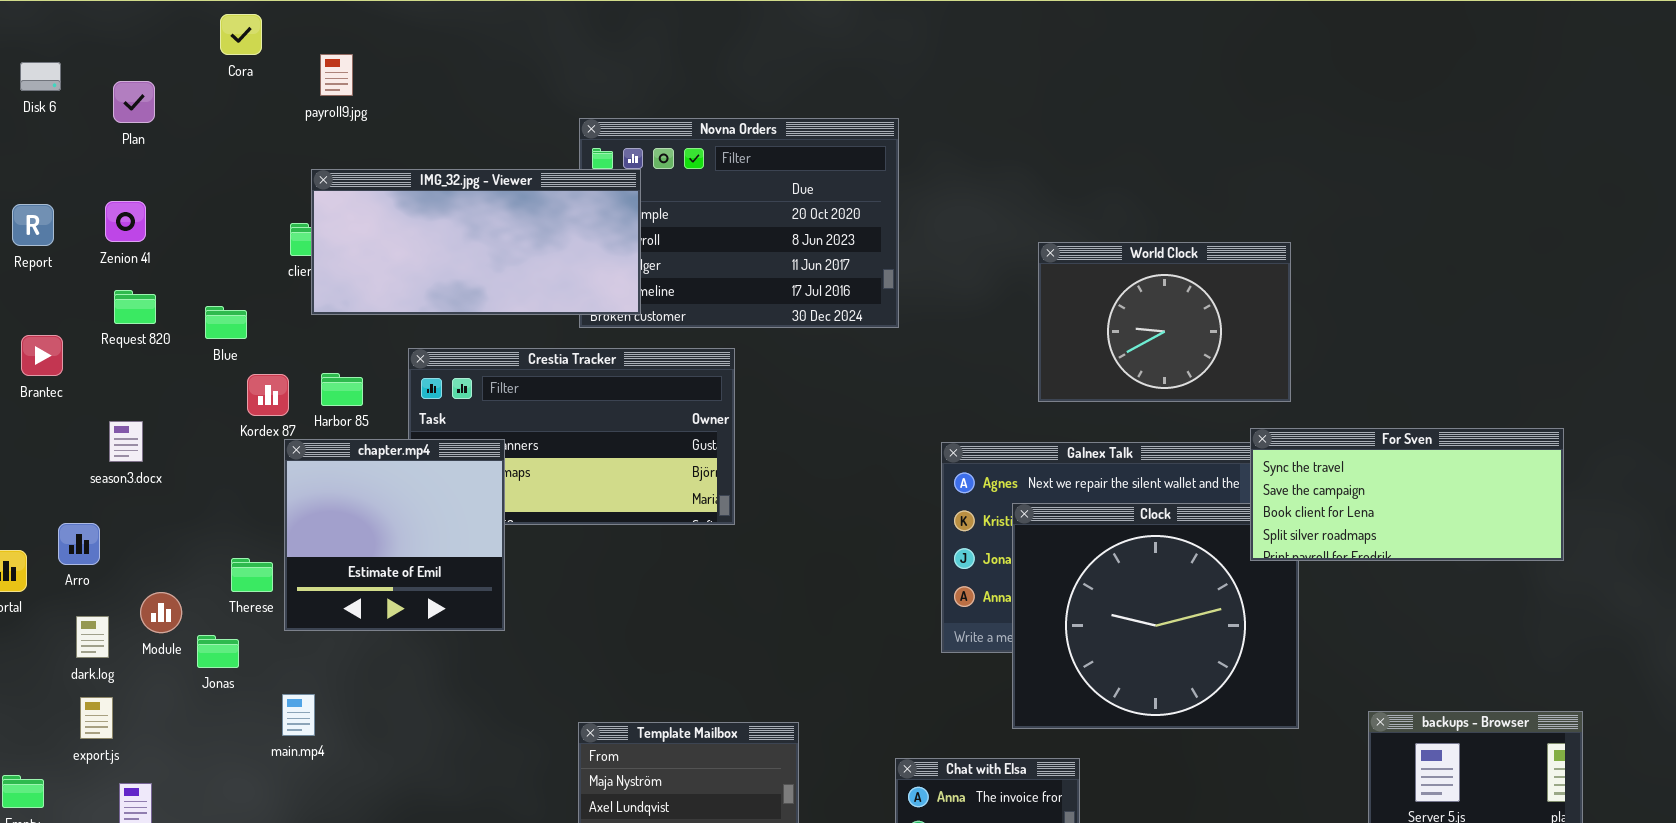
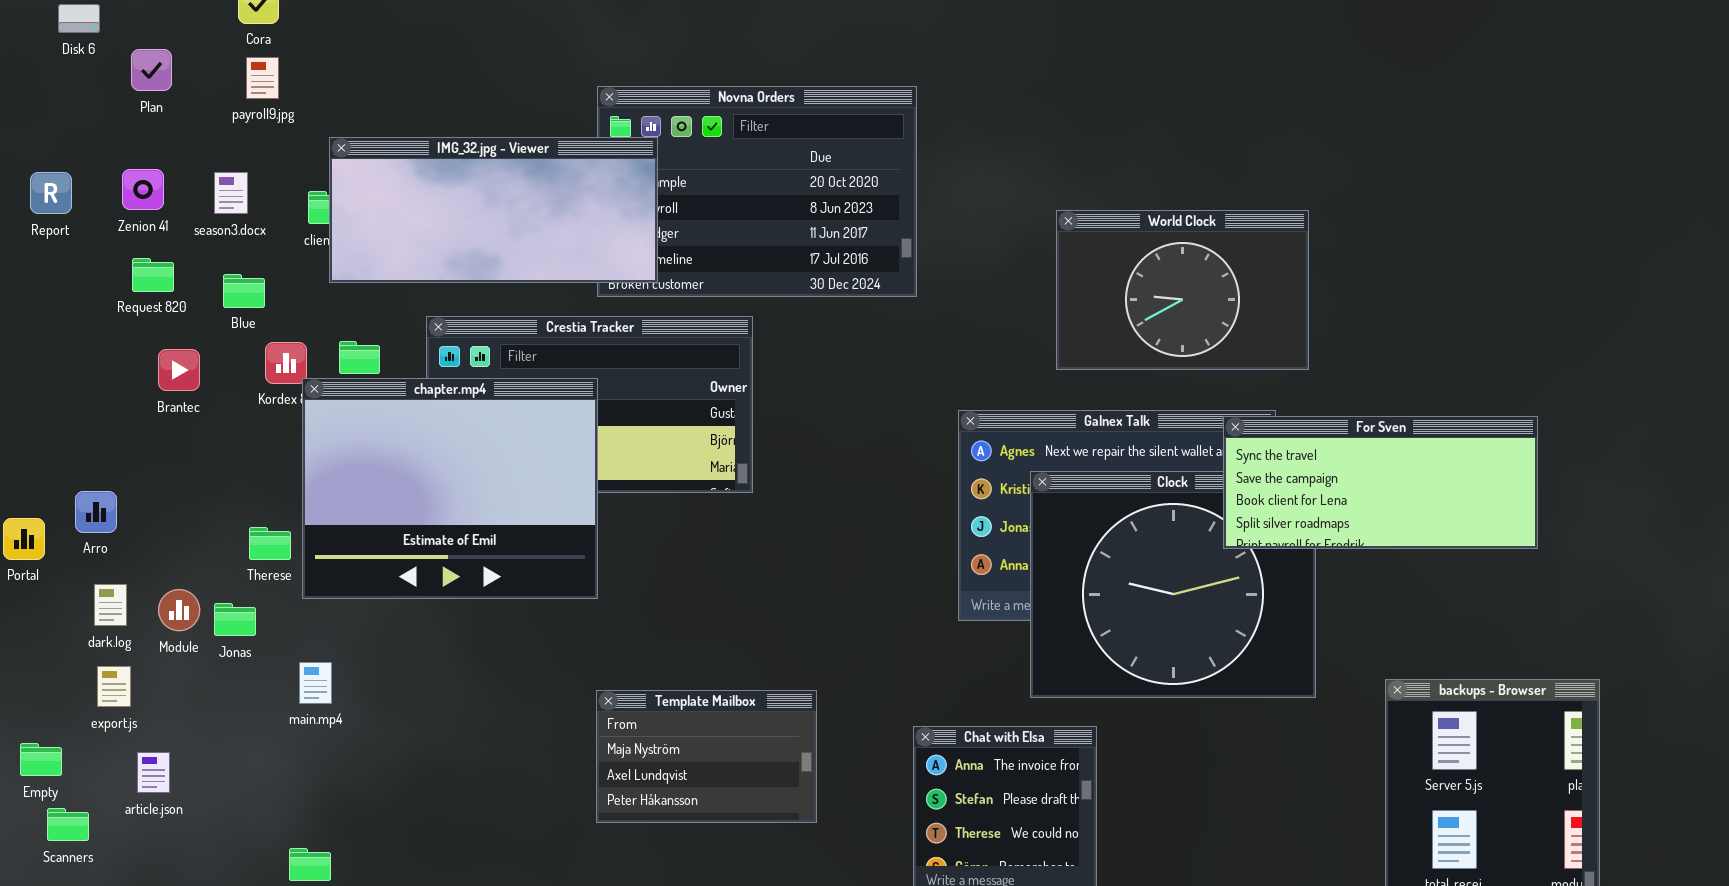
payroll9.jpg: [320,54,353,96] -> [246,57,279,99], moved
Disk 6: [20,62,61,91] -> [58,4,100,33], moved
Brantec: [21,335,63,376] -> [158,349,200,391], moved
season3.docx: [109,421,143,462] -> [214,172,248,214], moved
For Sven: [1250,428,1564,561] -> [1223,416,1538,549], moved
chapter.mp4: [284,439,505,631] -> [302,378,598,599], resized
Module: [140,592,182,633] -> [158,589,200,631], moved

